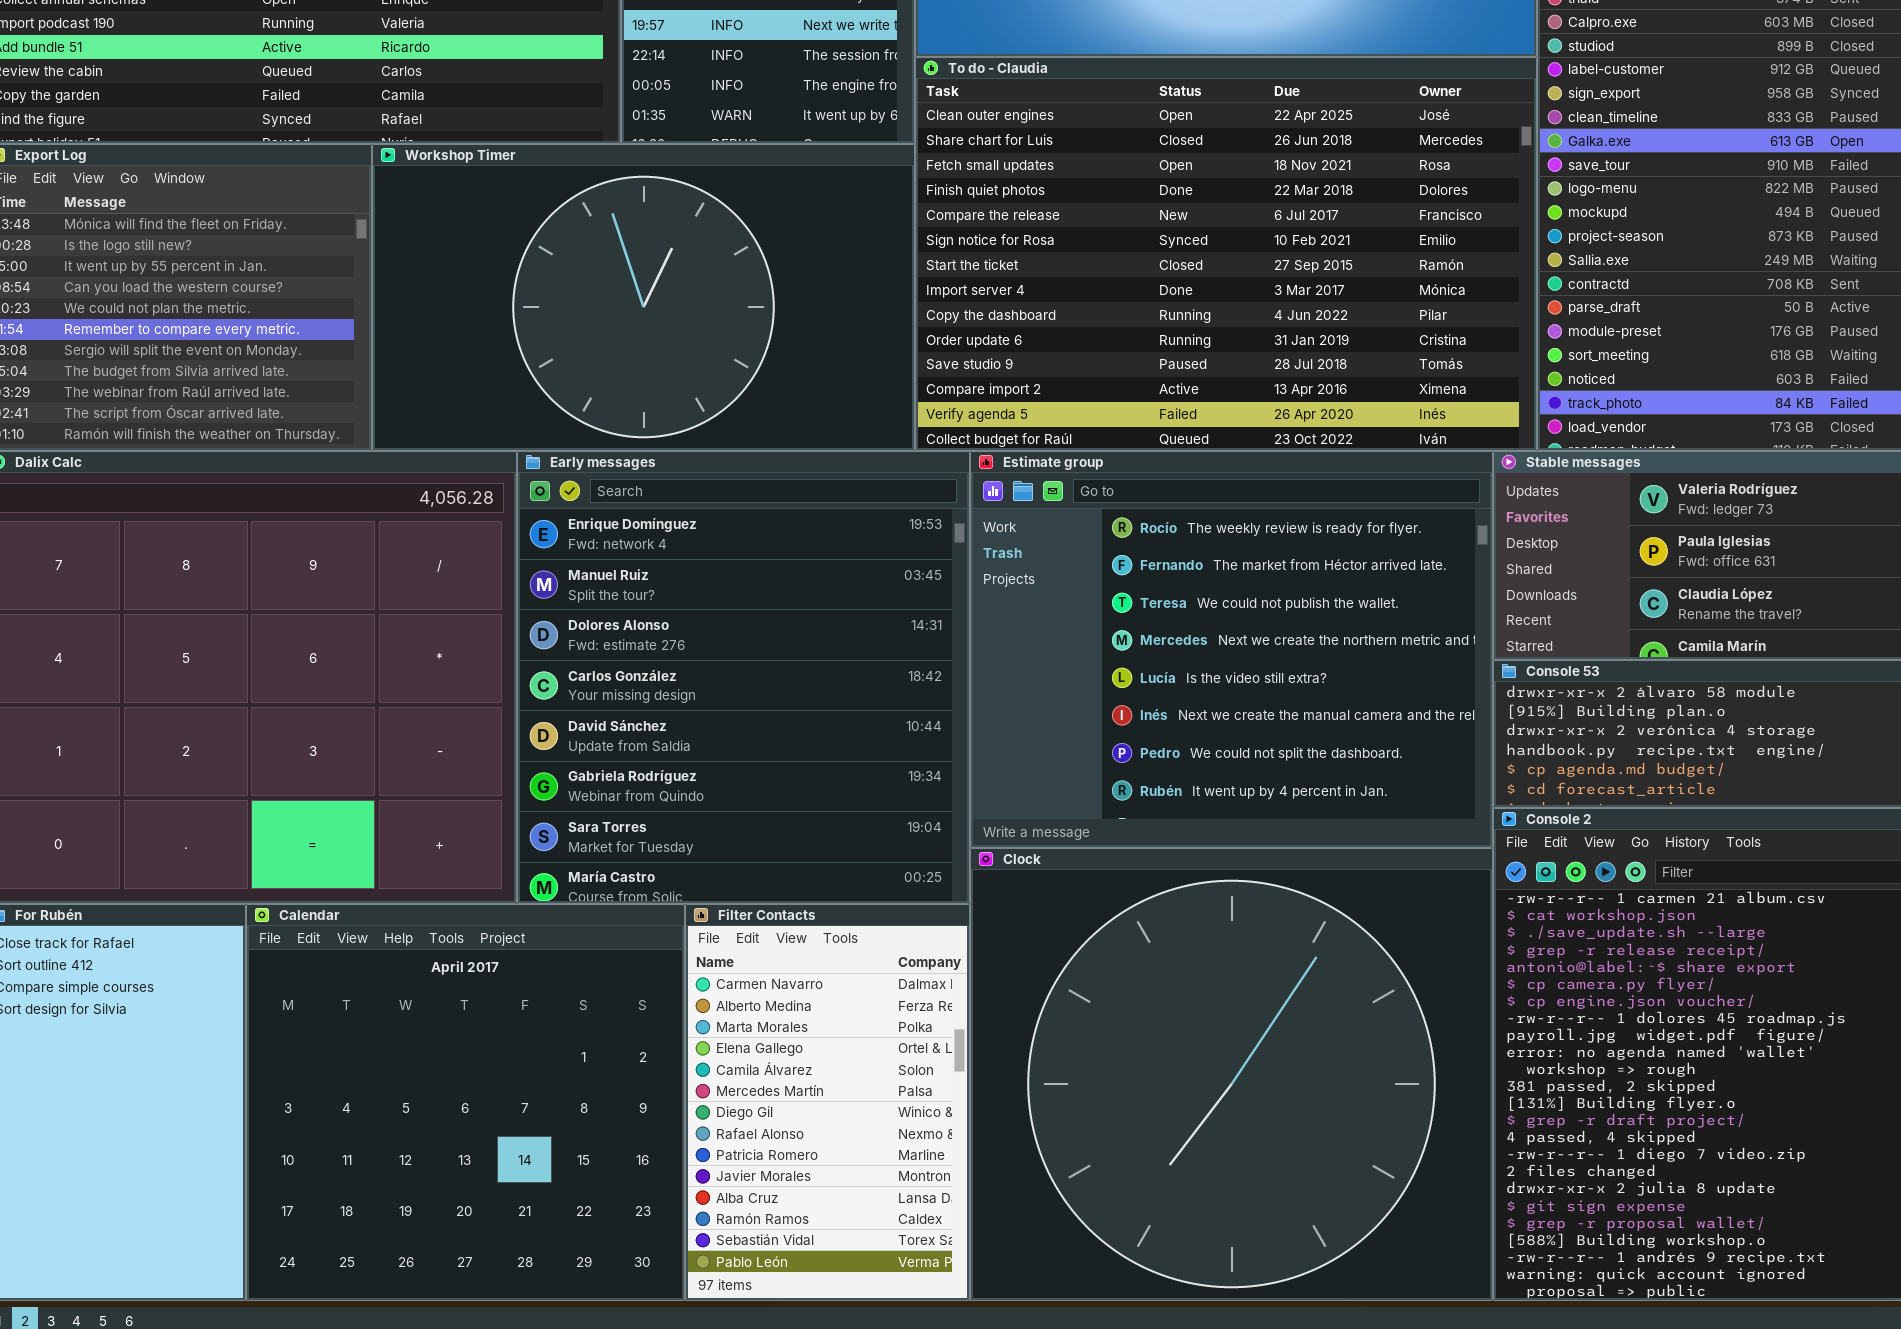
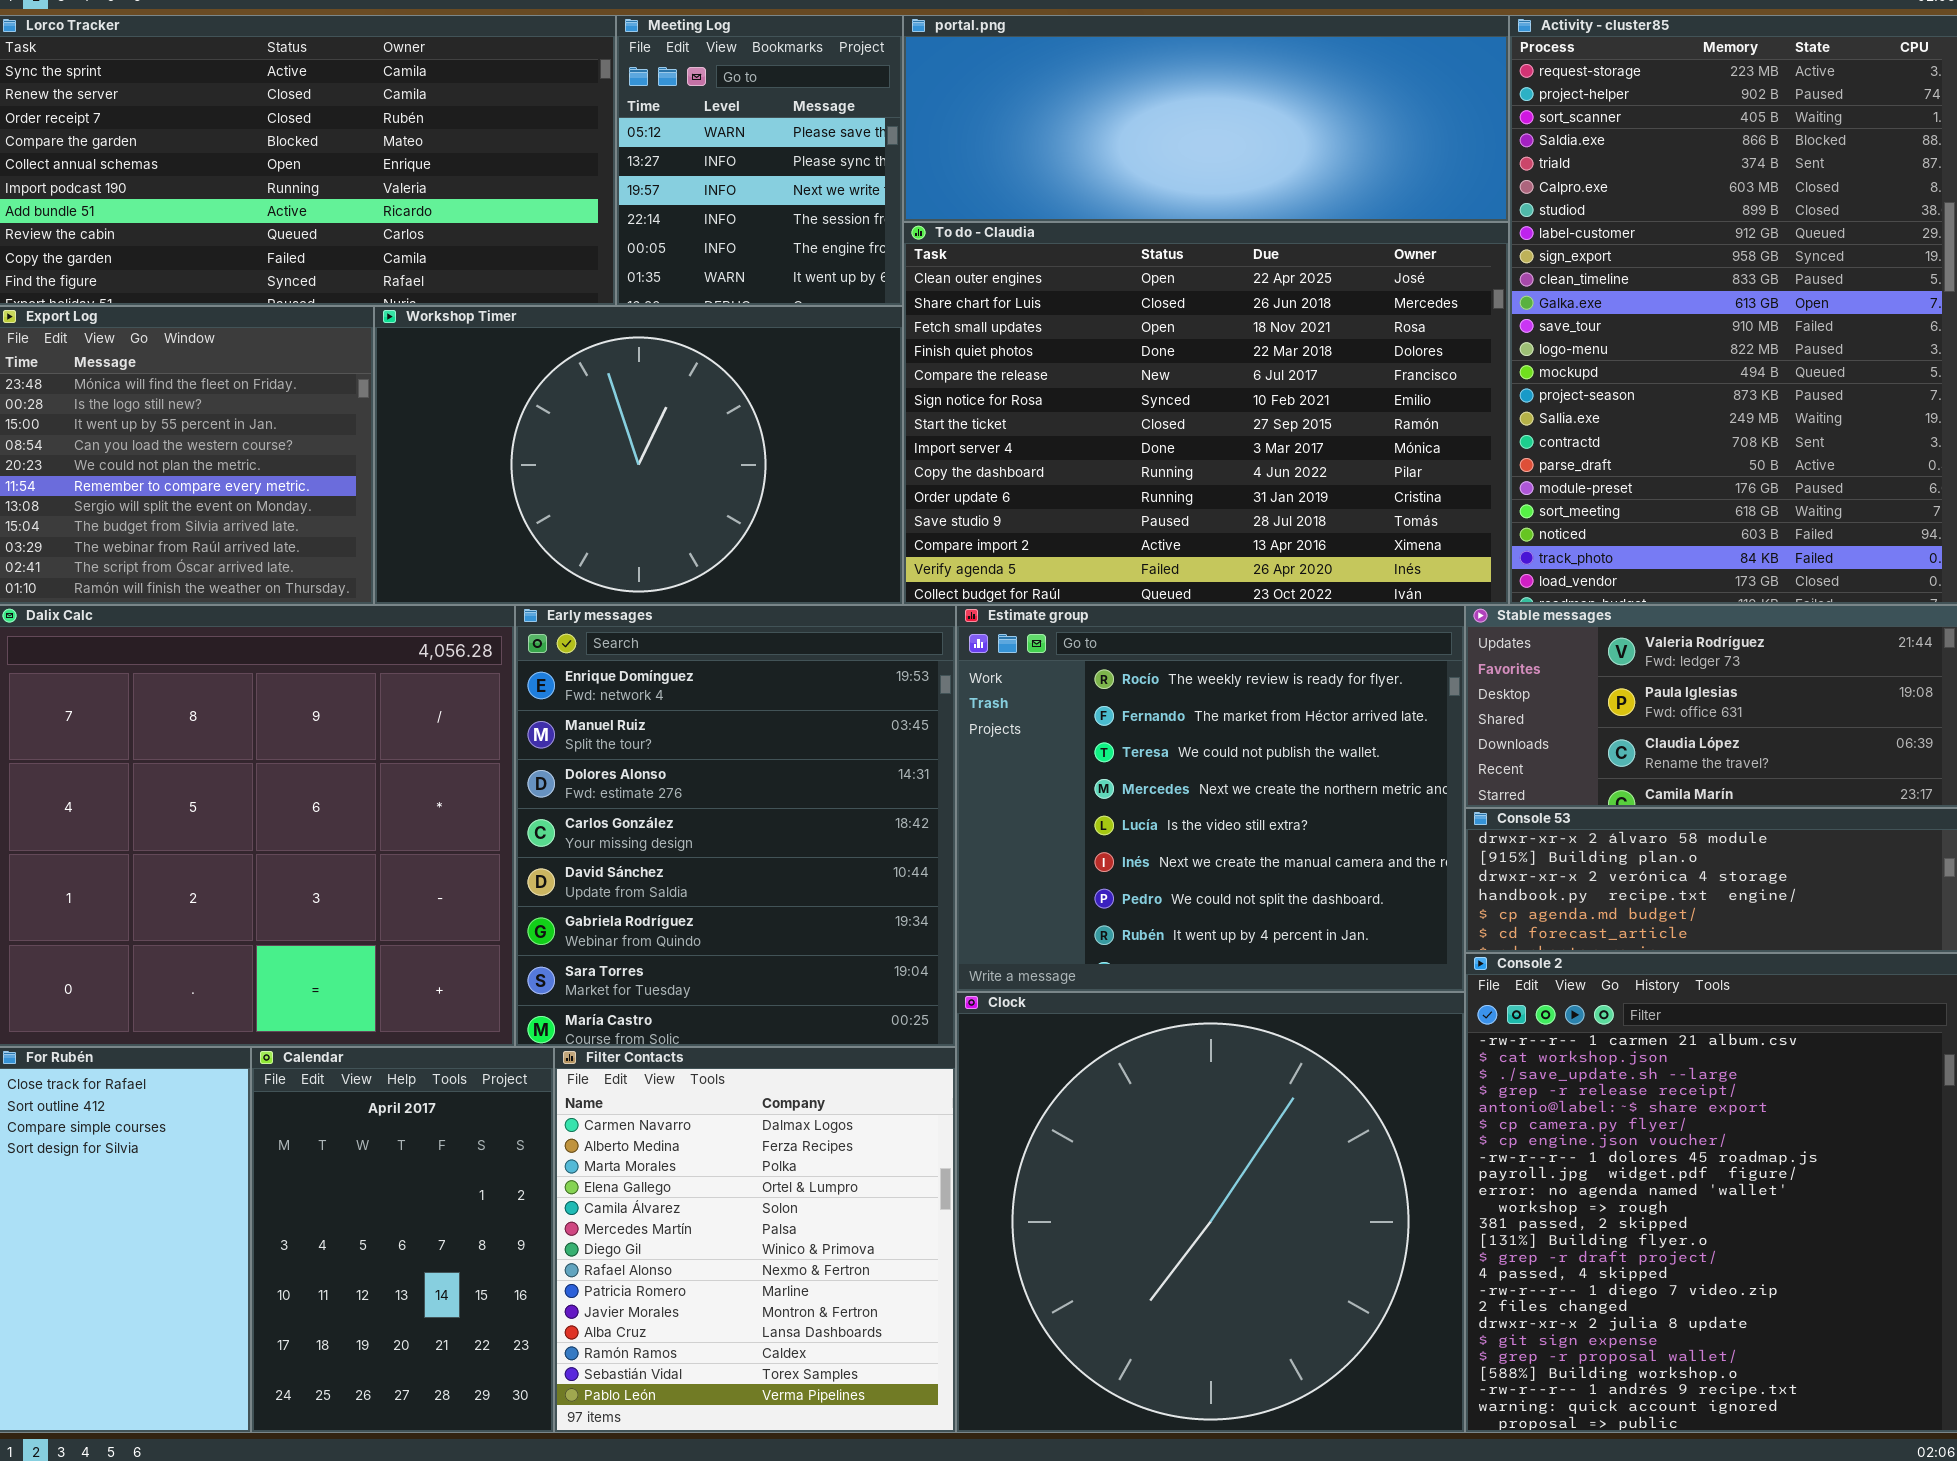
Calendar: [246,904,685,1301] -> [251,1047,554,1433], resized
Filter Contacts: [685,904,970,1301] -> [554,1047,956,1433], resized

